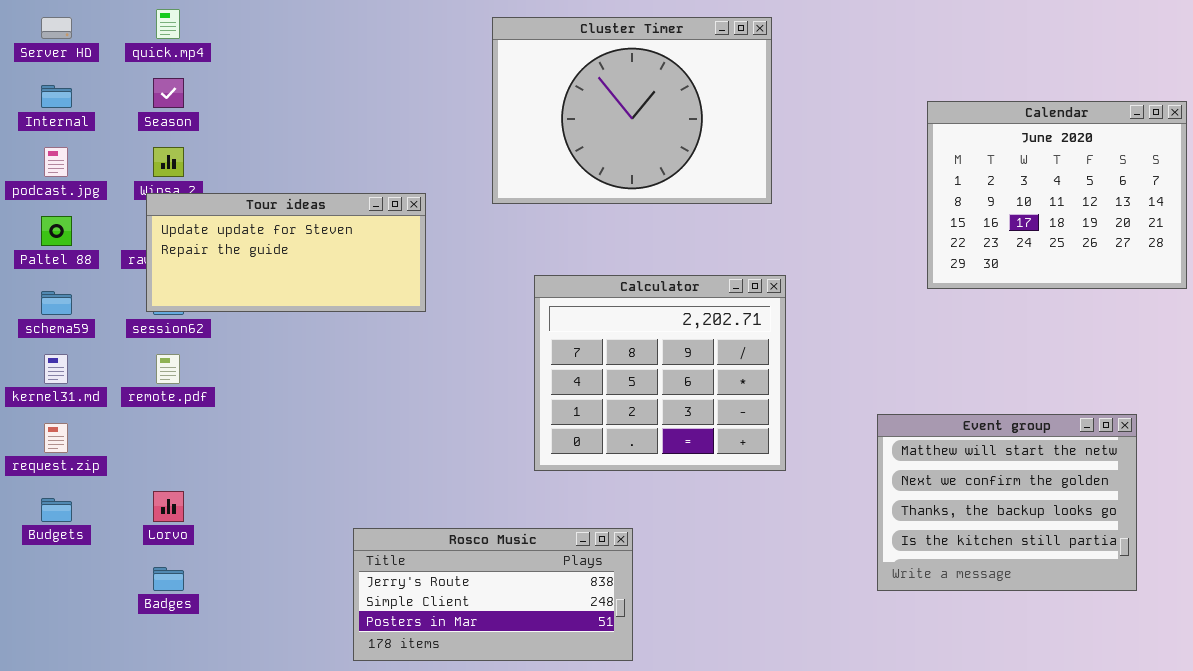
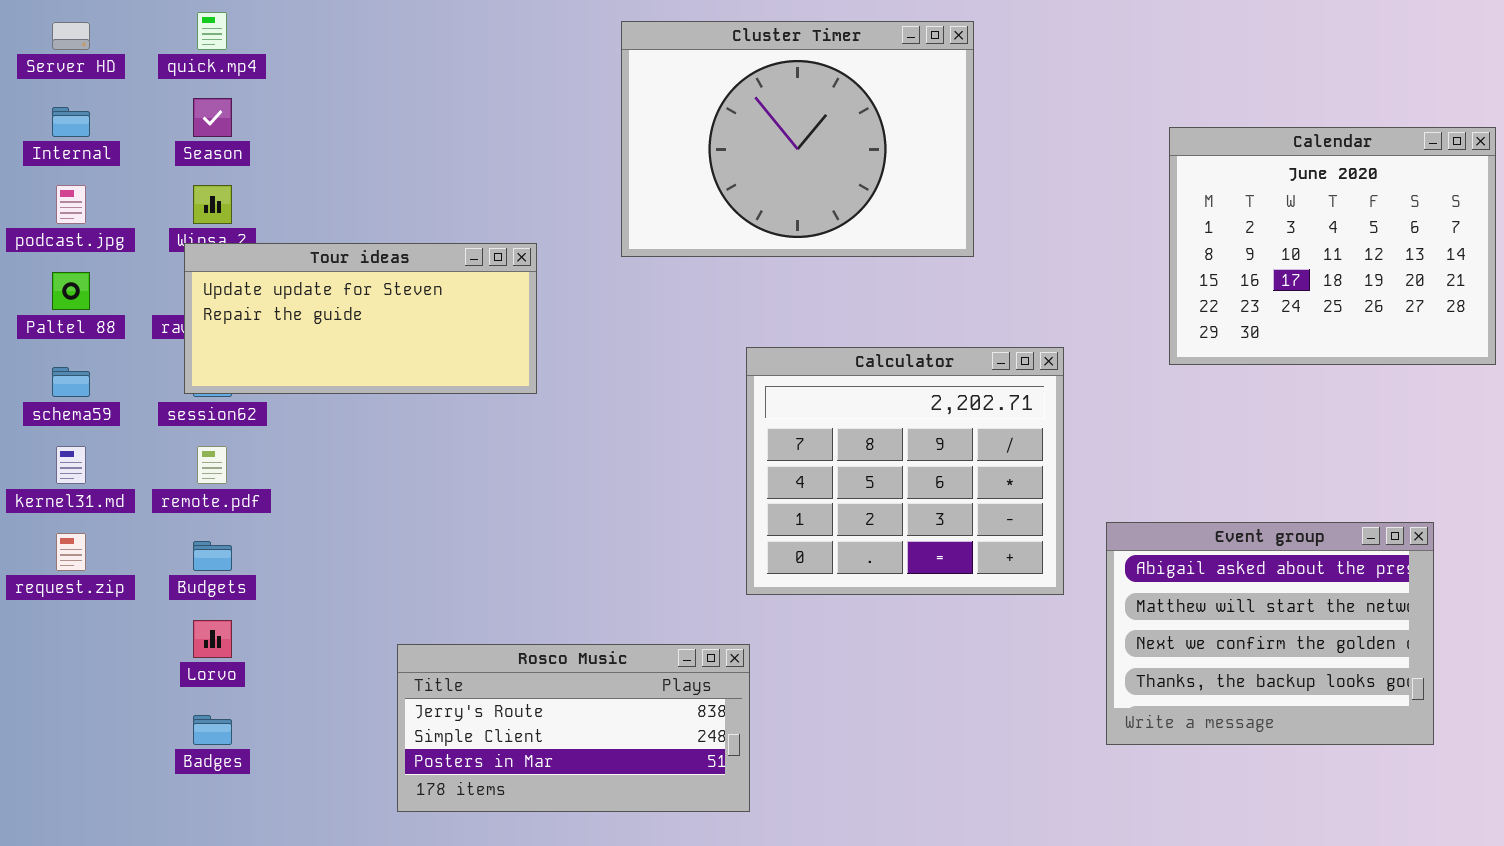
Calculator: [534,275,786,471] -> [746,347,1064,595], moved
Event group: [877,414,1137,591] -> [1106,522,1434,745], scrolled up 1 row
Budgets: [41,498,72,522] -> [193,541,232,571], moved
Rosco Music: [353,528,633,661] -> [397,644,750,812], moved

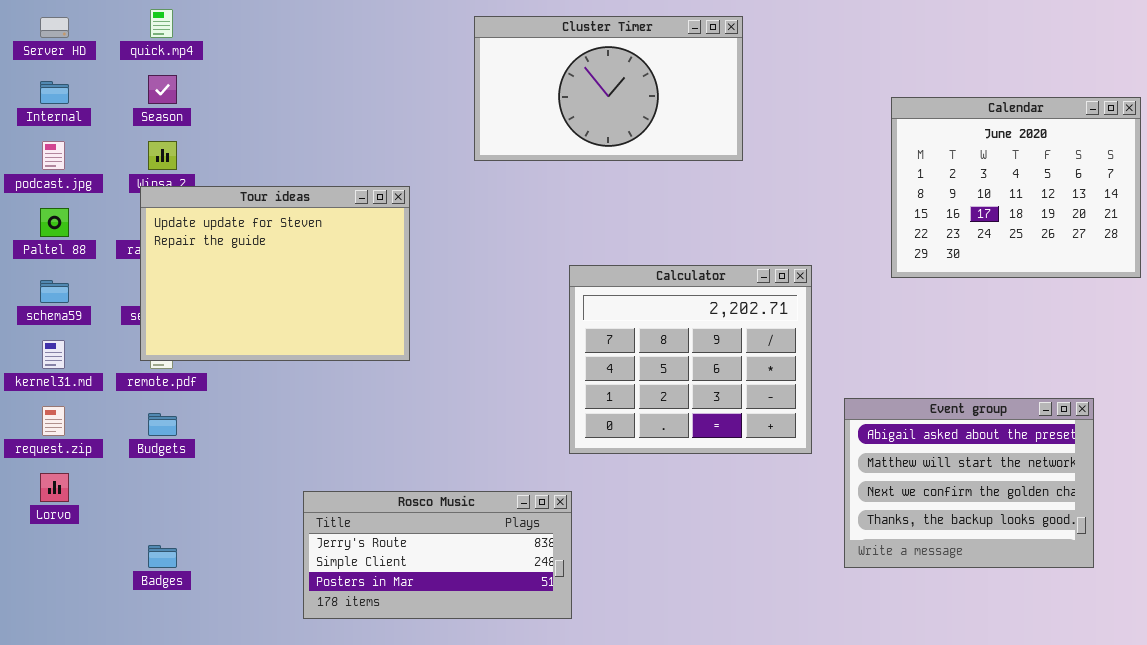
Cluster Timer: [621,21,974,257] -> [474,16,743,161], resized
Tour ideas: [184,243,537,394] -> [140,186,410,361], resized
Lorvo: [193,620,232,658] -> [40,473,69,502], moved

